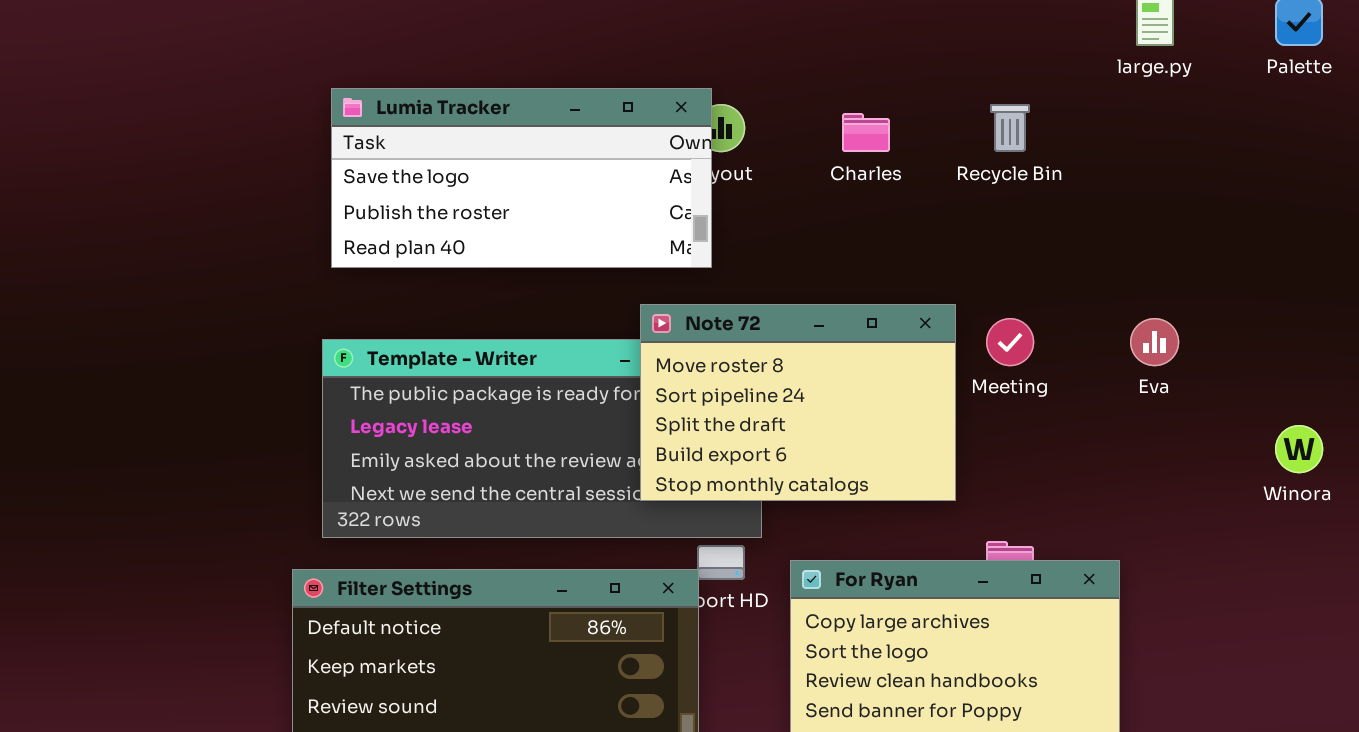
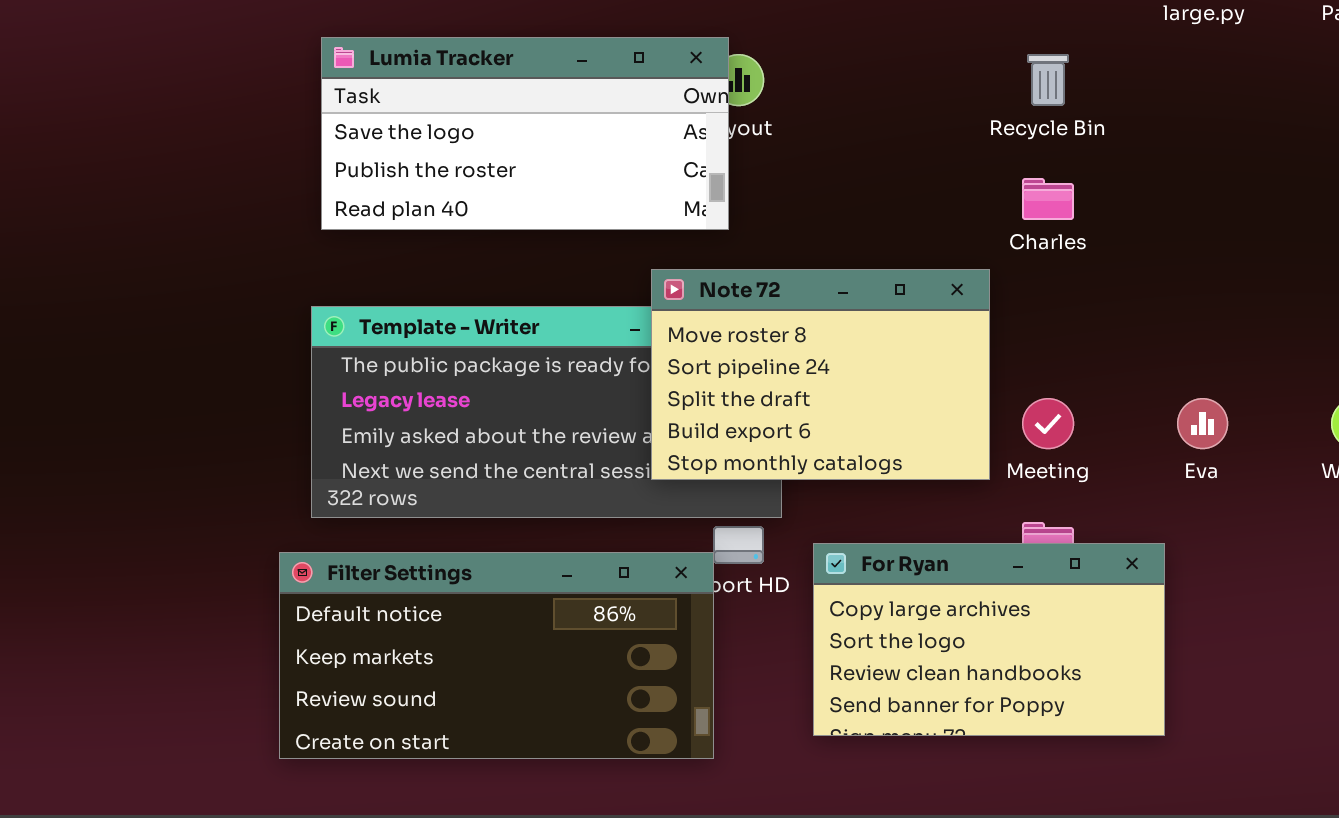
Charles: [842,113,890,152] -> [1022,178,1074,220], moved
Meeting: [986,318,1034,366] -> [1022,398,1074,449], moved
Eva: [1130,318,1179,366] -> [1177,398,1228,449], moved

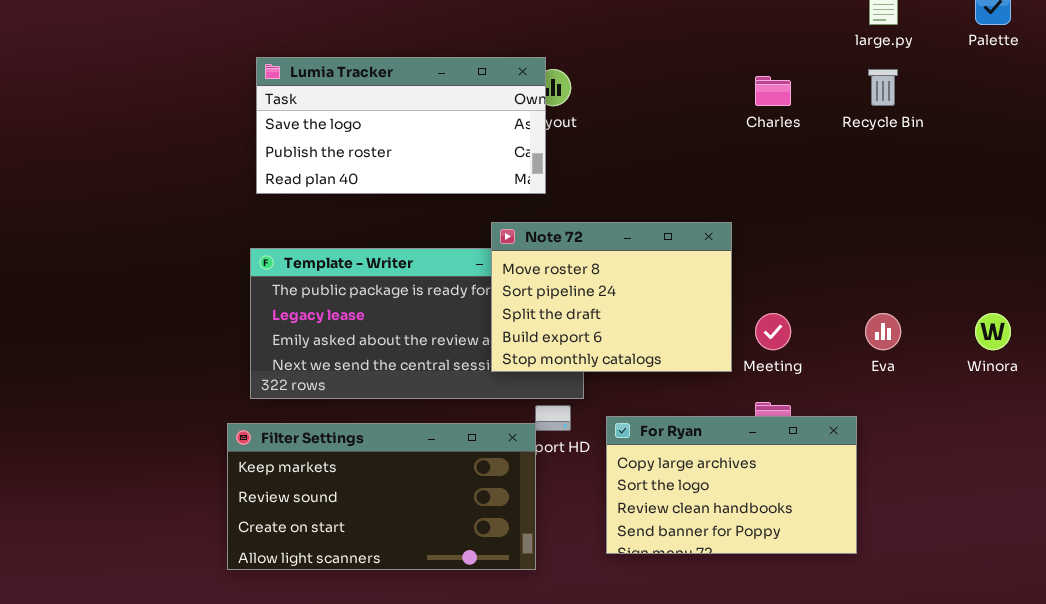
Recycle Bin: [1027,54,1069,106] -> [868,69,898,106], moved
Charles: [1022,178,1074,220] -> [755,76,791,106], moved
Filter Settings: [279,552,714,759] -> [227,423,536,570], scrolled down 1 row

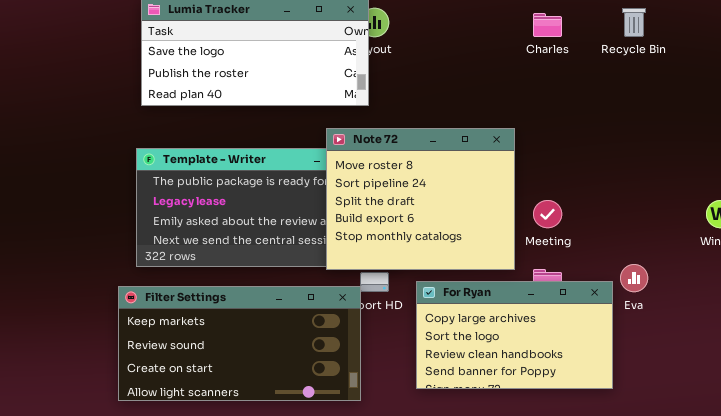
Note 72: [491,222,732,372] -> [326,128,515,270], resized
Eva: [865,313,901,350] -> [620,264,648,292], moved

